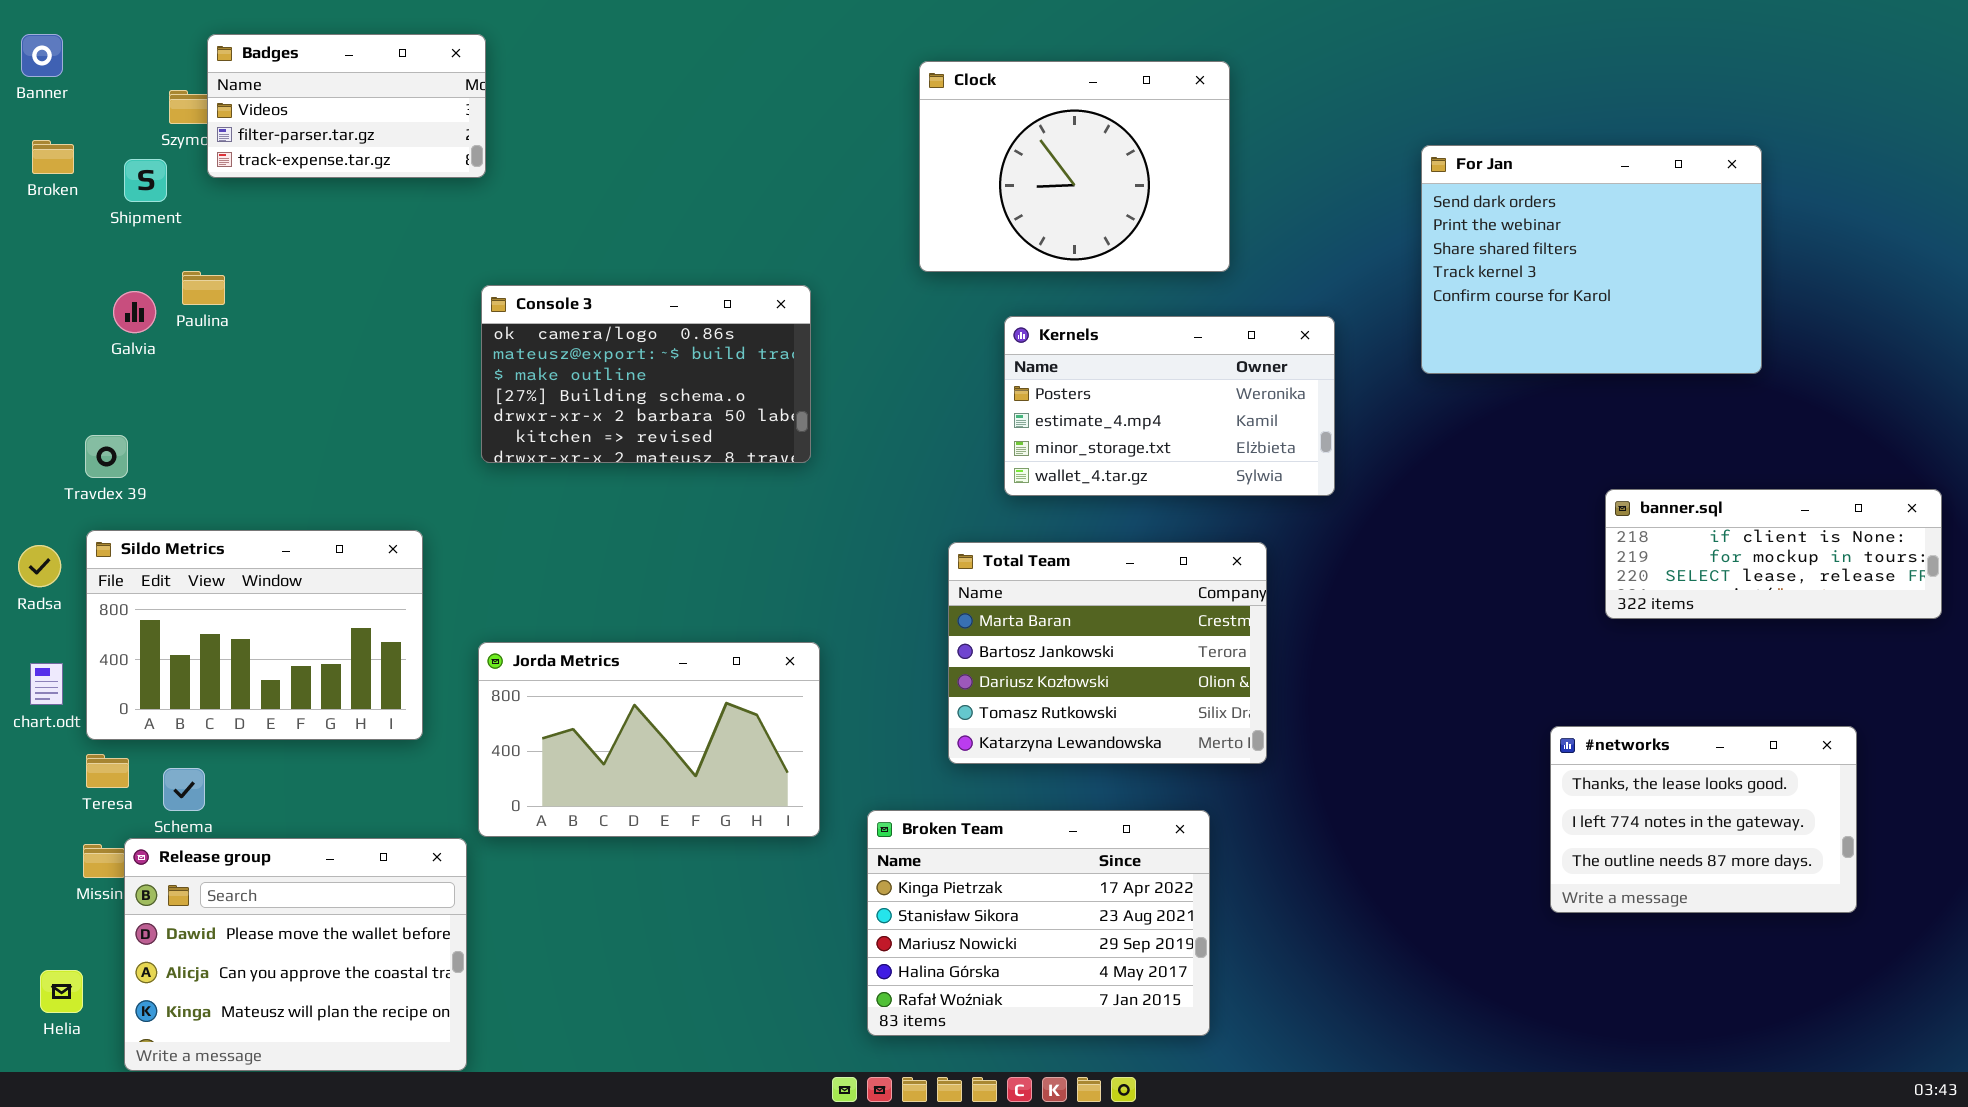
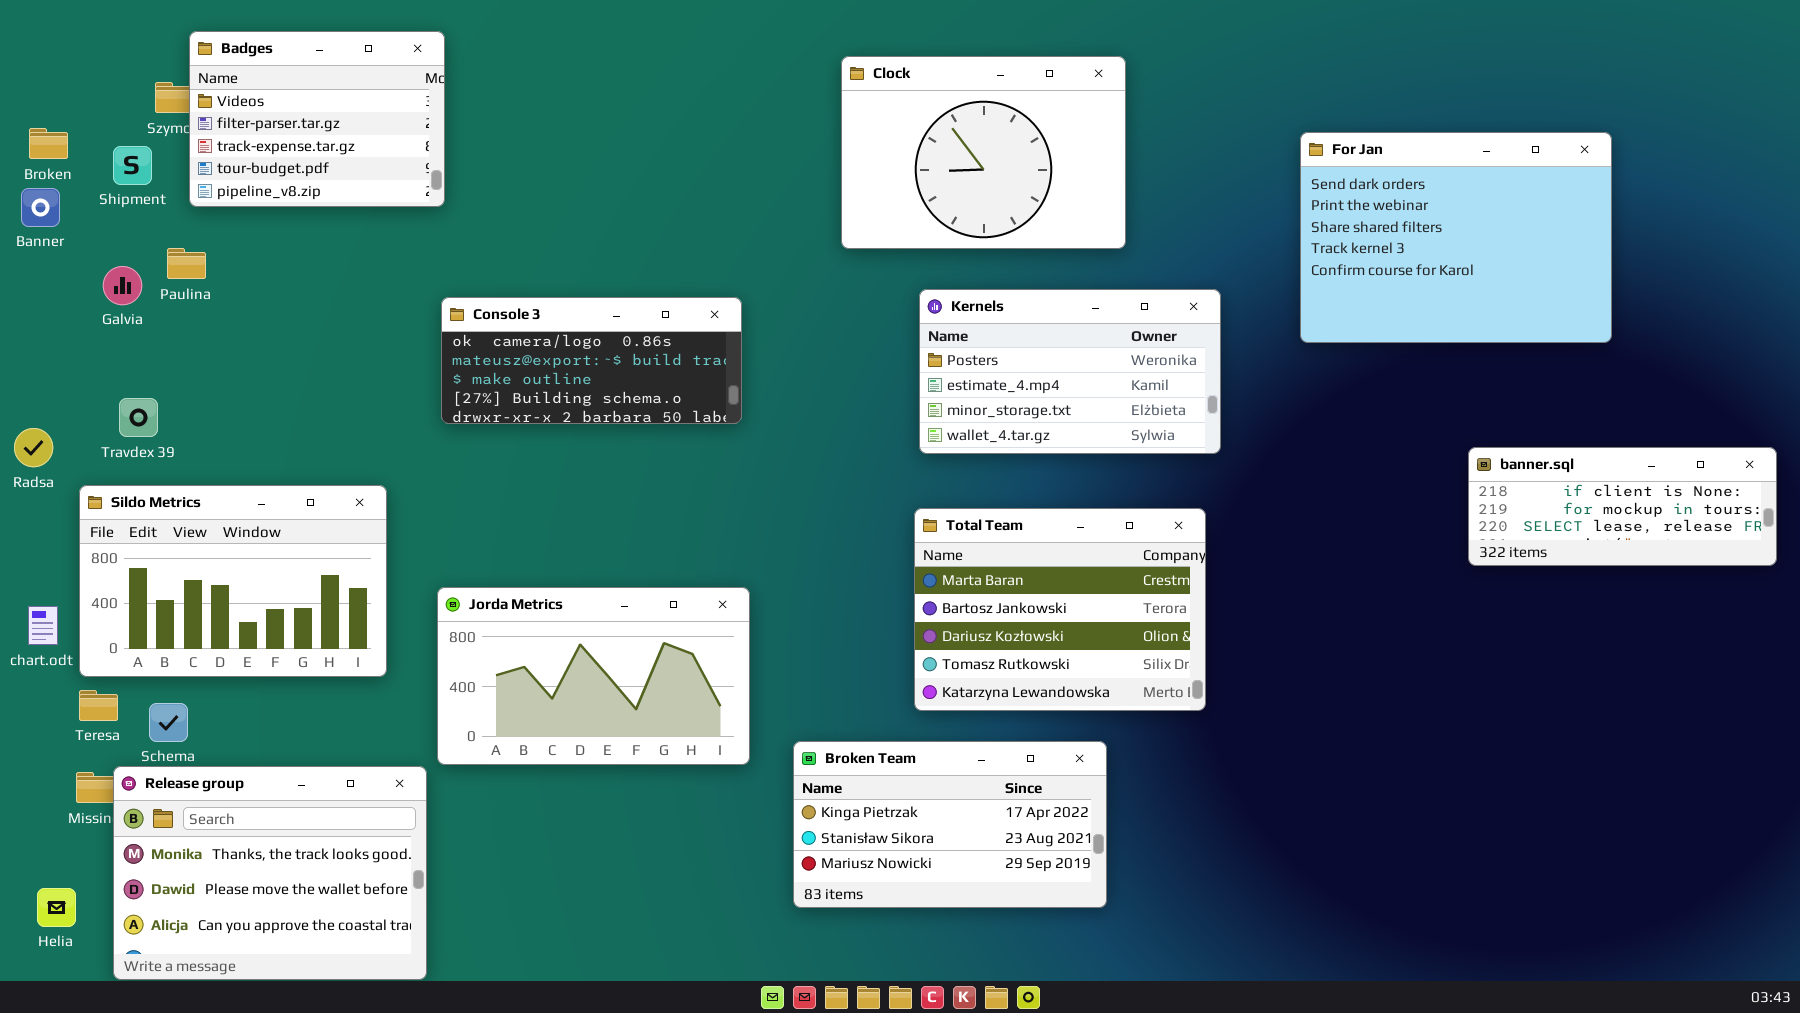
Banner: [21,34,63,77] -> [21,188,60,227], moved
Badges: [207,34,486,178] -> [189,31,445,207], resized
Console 3: [481,285,811,463] -> [441,297,742,424], resized
Travdex 39: [85,435,128,478] -> [119,398,158,437], moved
Total Team: [948,542,1267,764] -> [914,508,1206,711], moved
Radsa: [18,545,61,587] -> [14,428,53,467], moved
#networks: [1550,726,1857,913] -> none, closed
Broken Team: [867,810,1210,1036] -> [793,741,1107,908], resized
Release group: [124,838,467,1071] -> [113,766,427,980], scrolled up 1 row

